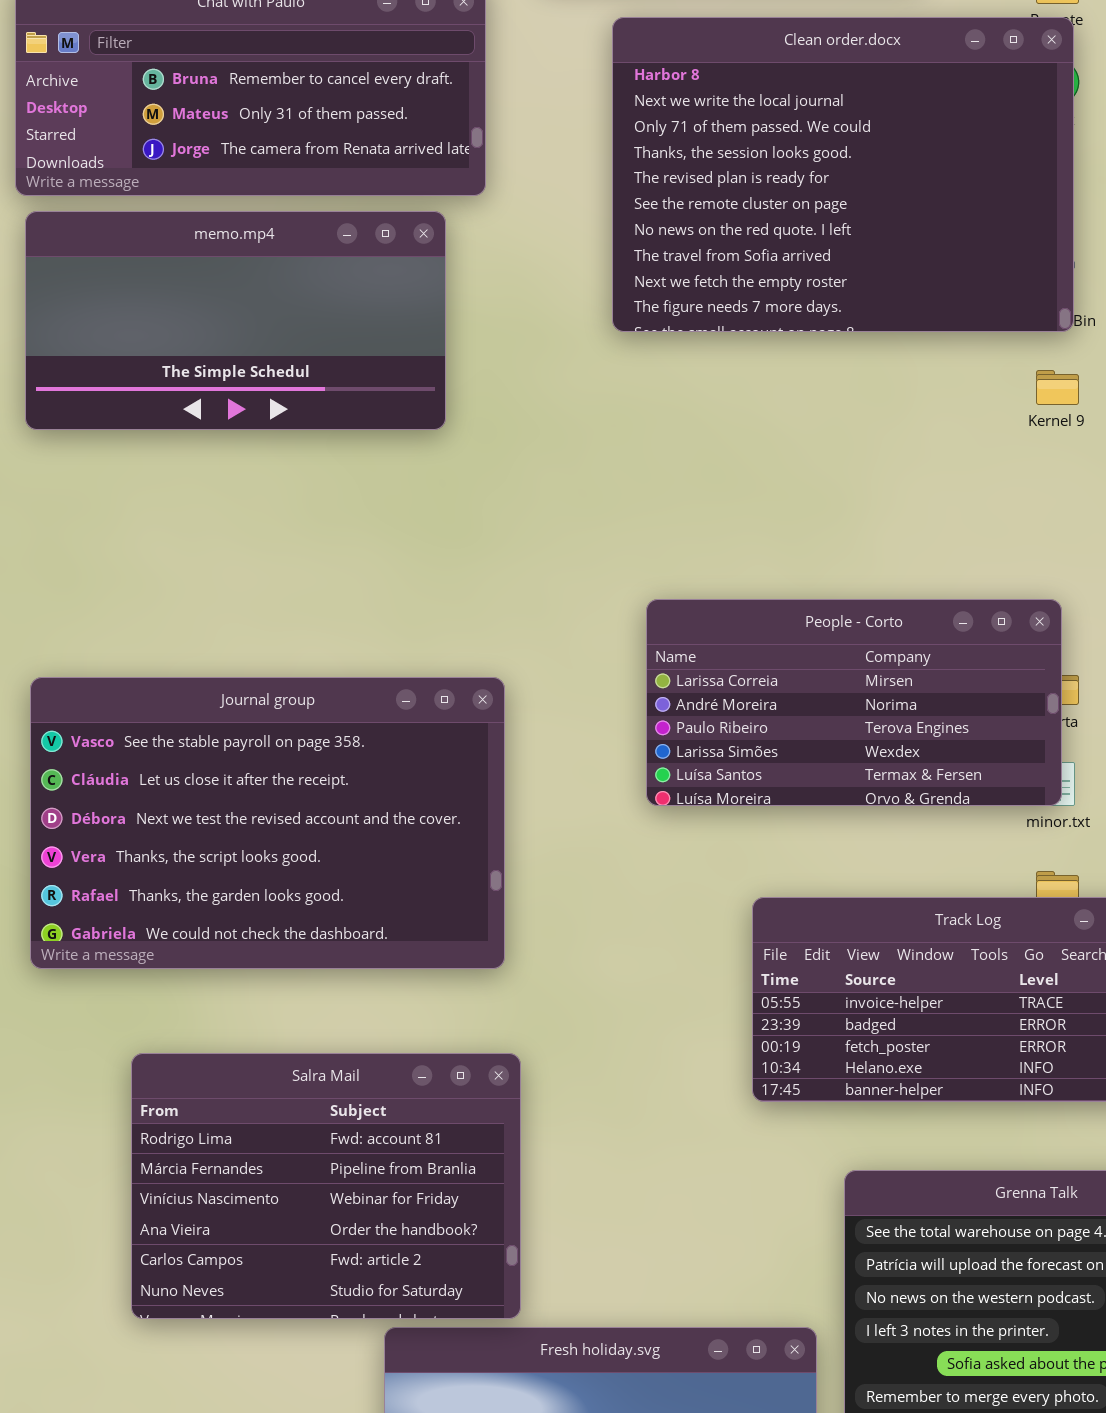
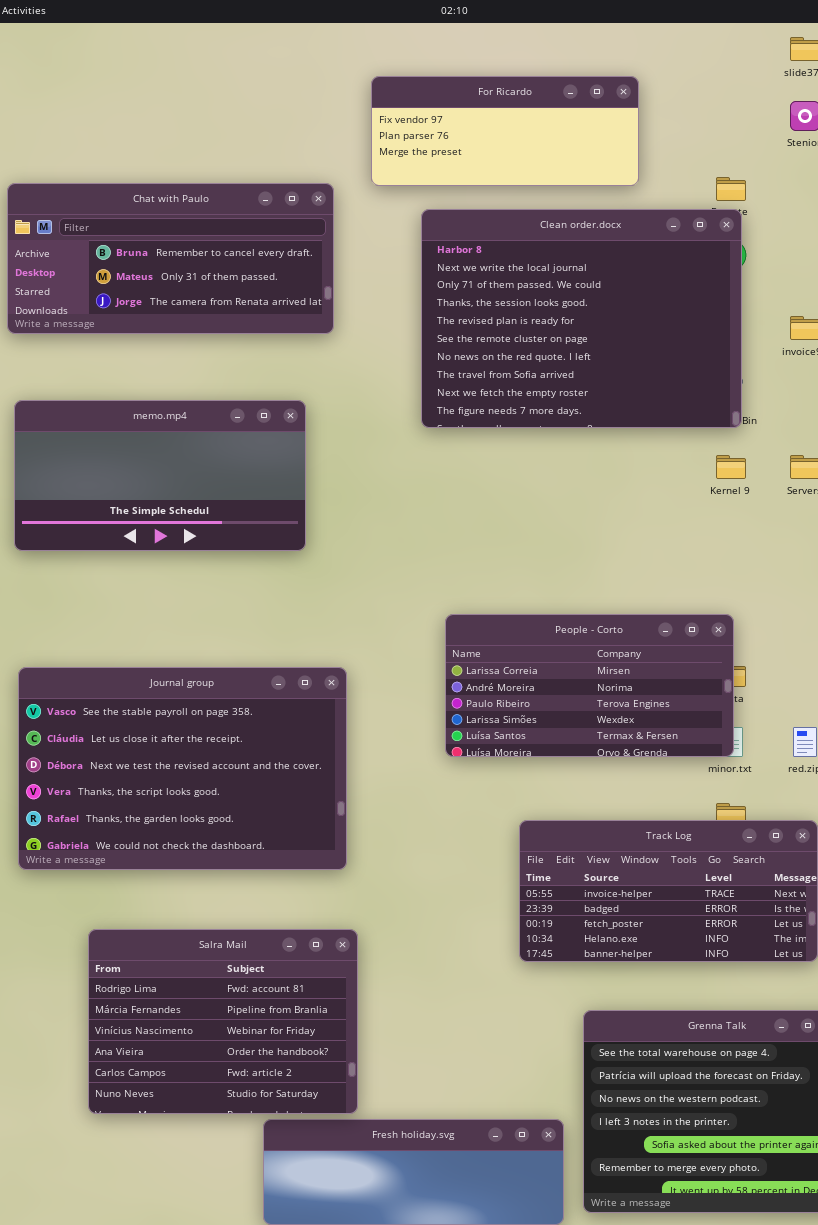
memo.mp4: [25,211,446,430] -> [14,400,306,551], moved

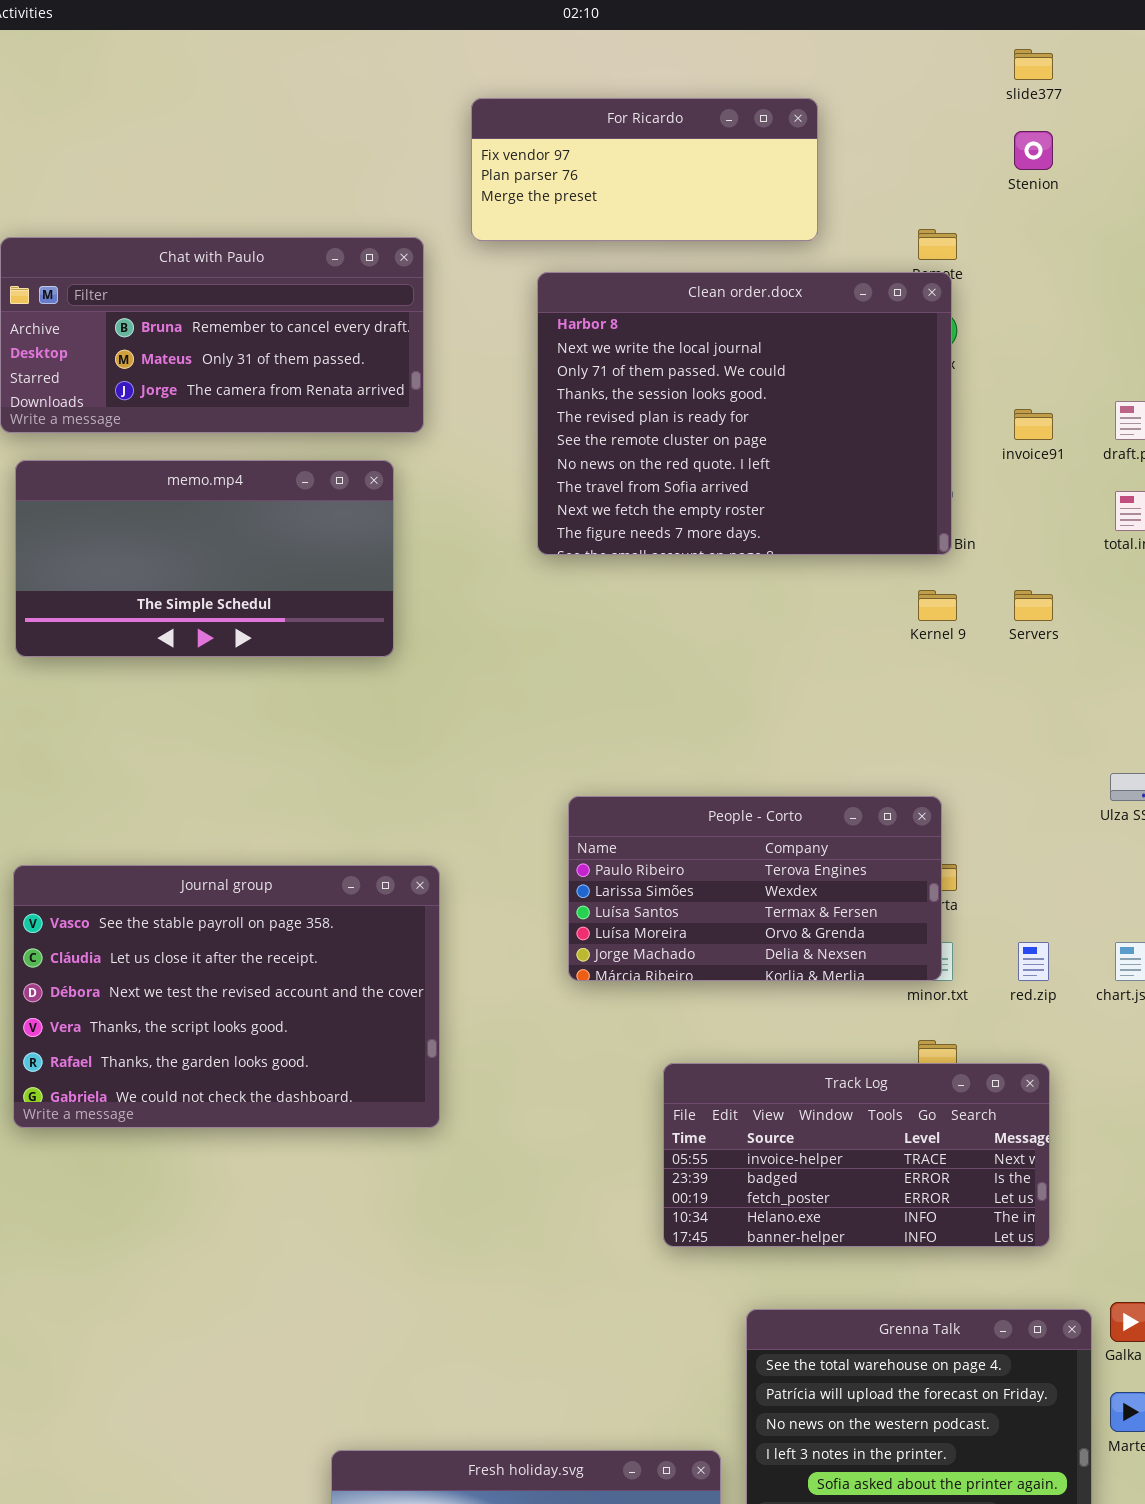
memo.mp4: [14,400,306,551] -> [15,460,394,657], moved
People - Corto: [445,614,734,757] -> [568,796,942,981], scrolled down 2 rows
Salra Mail: [88,929,358,1114] -> none, closed

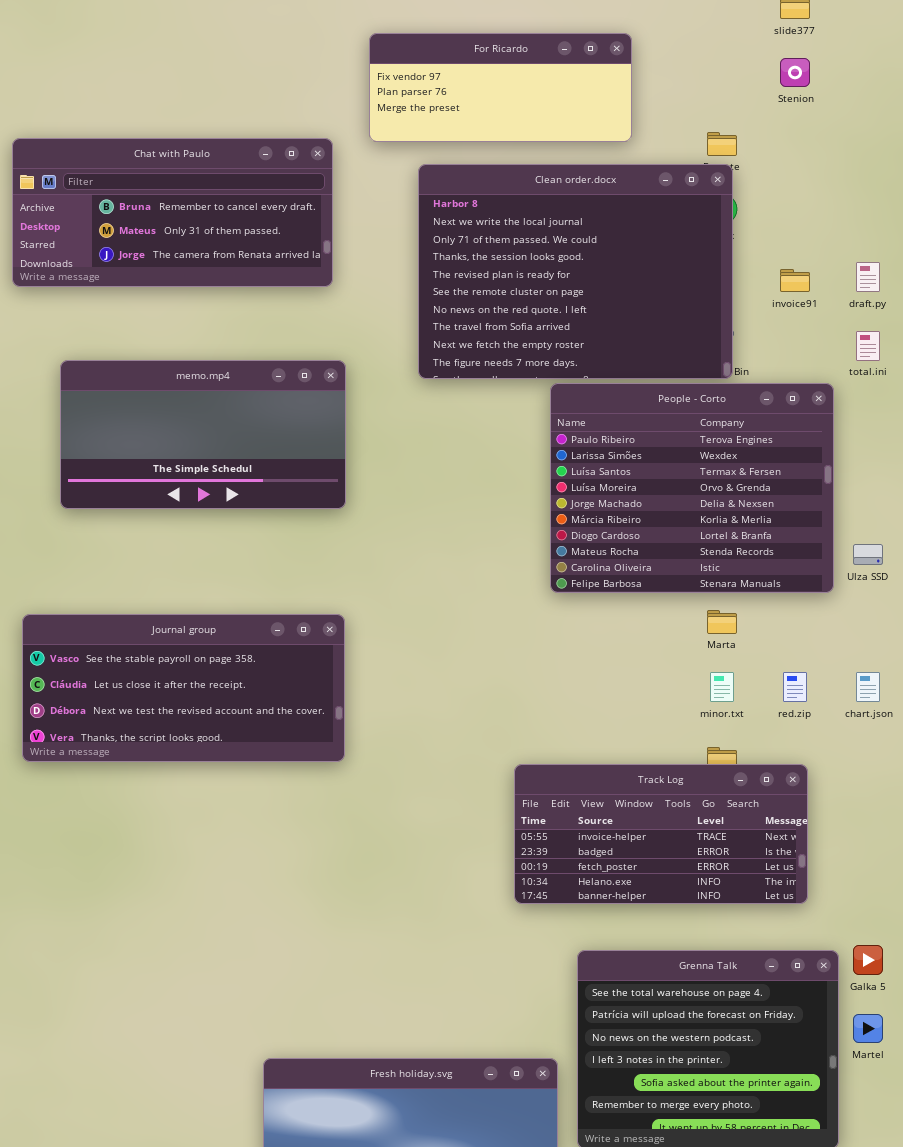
memo.mp4: [15,460,394,657] -> [60,360,346,509], moved
People - Corto: [568,796,942,981] -> [550,383,834,593], moved, resized
Journal group: [13,865,440,1128] -> [22,614,345,762], resized

